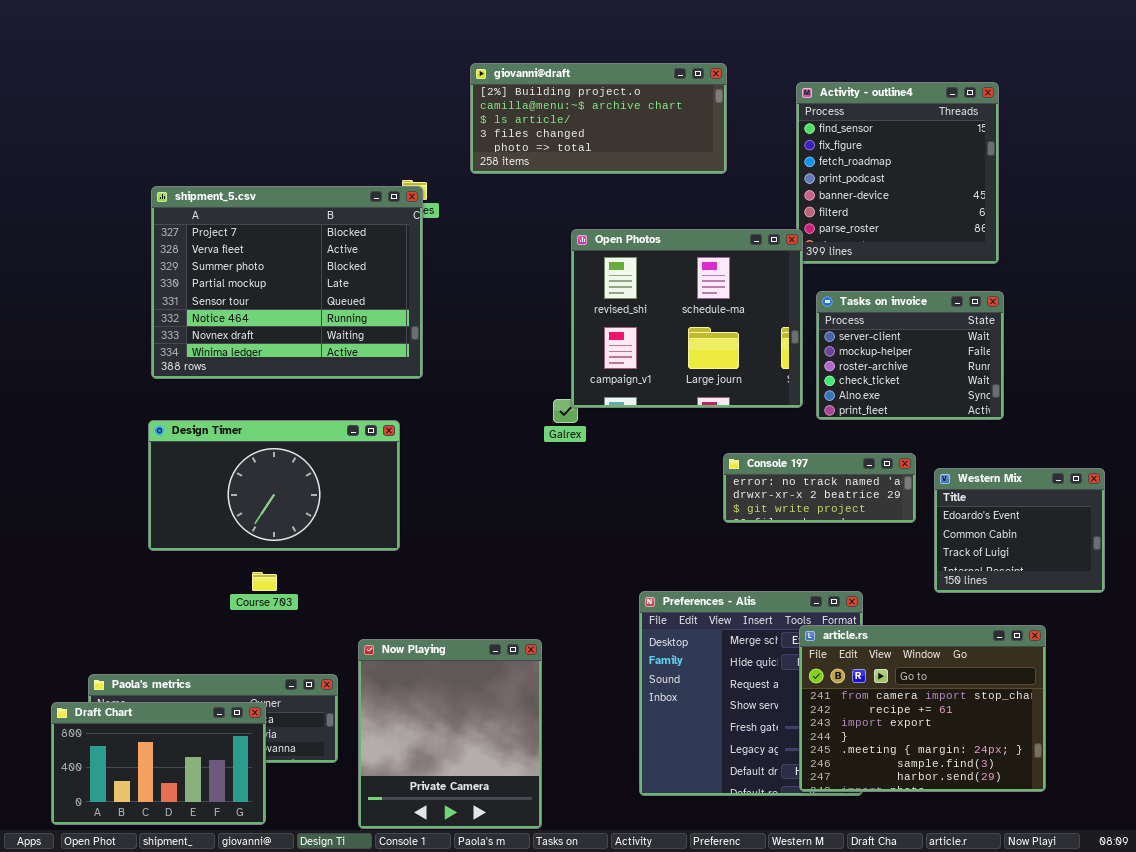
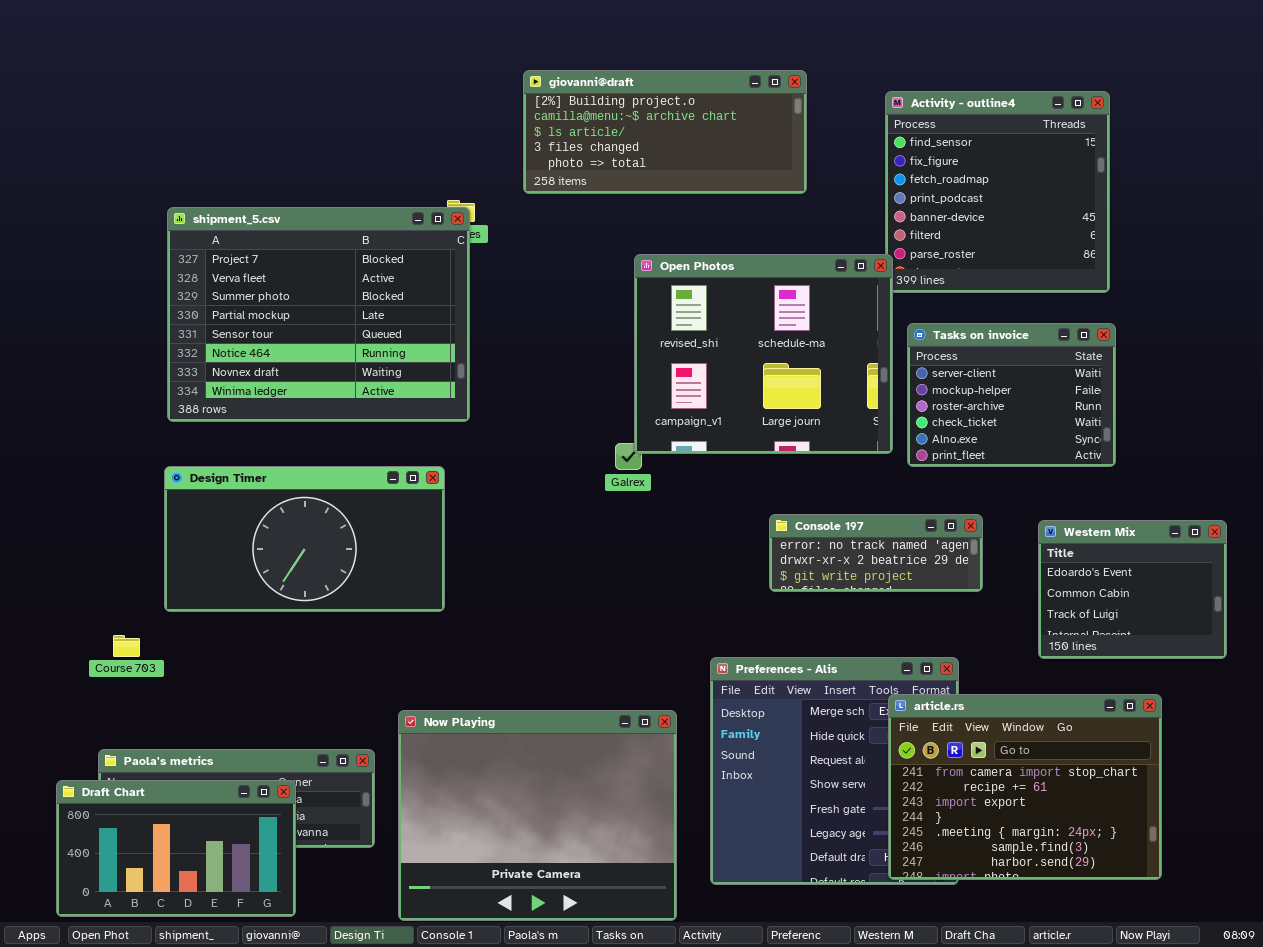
Console 197: [723,453,916,523] -> [769,514,983,592], moved
Course 703: [252,572,277,591] -> [113,635,140,657], moved
Now Playing: [358,639,542,829] -> [398,710,677,921], resized

